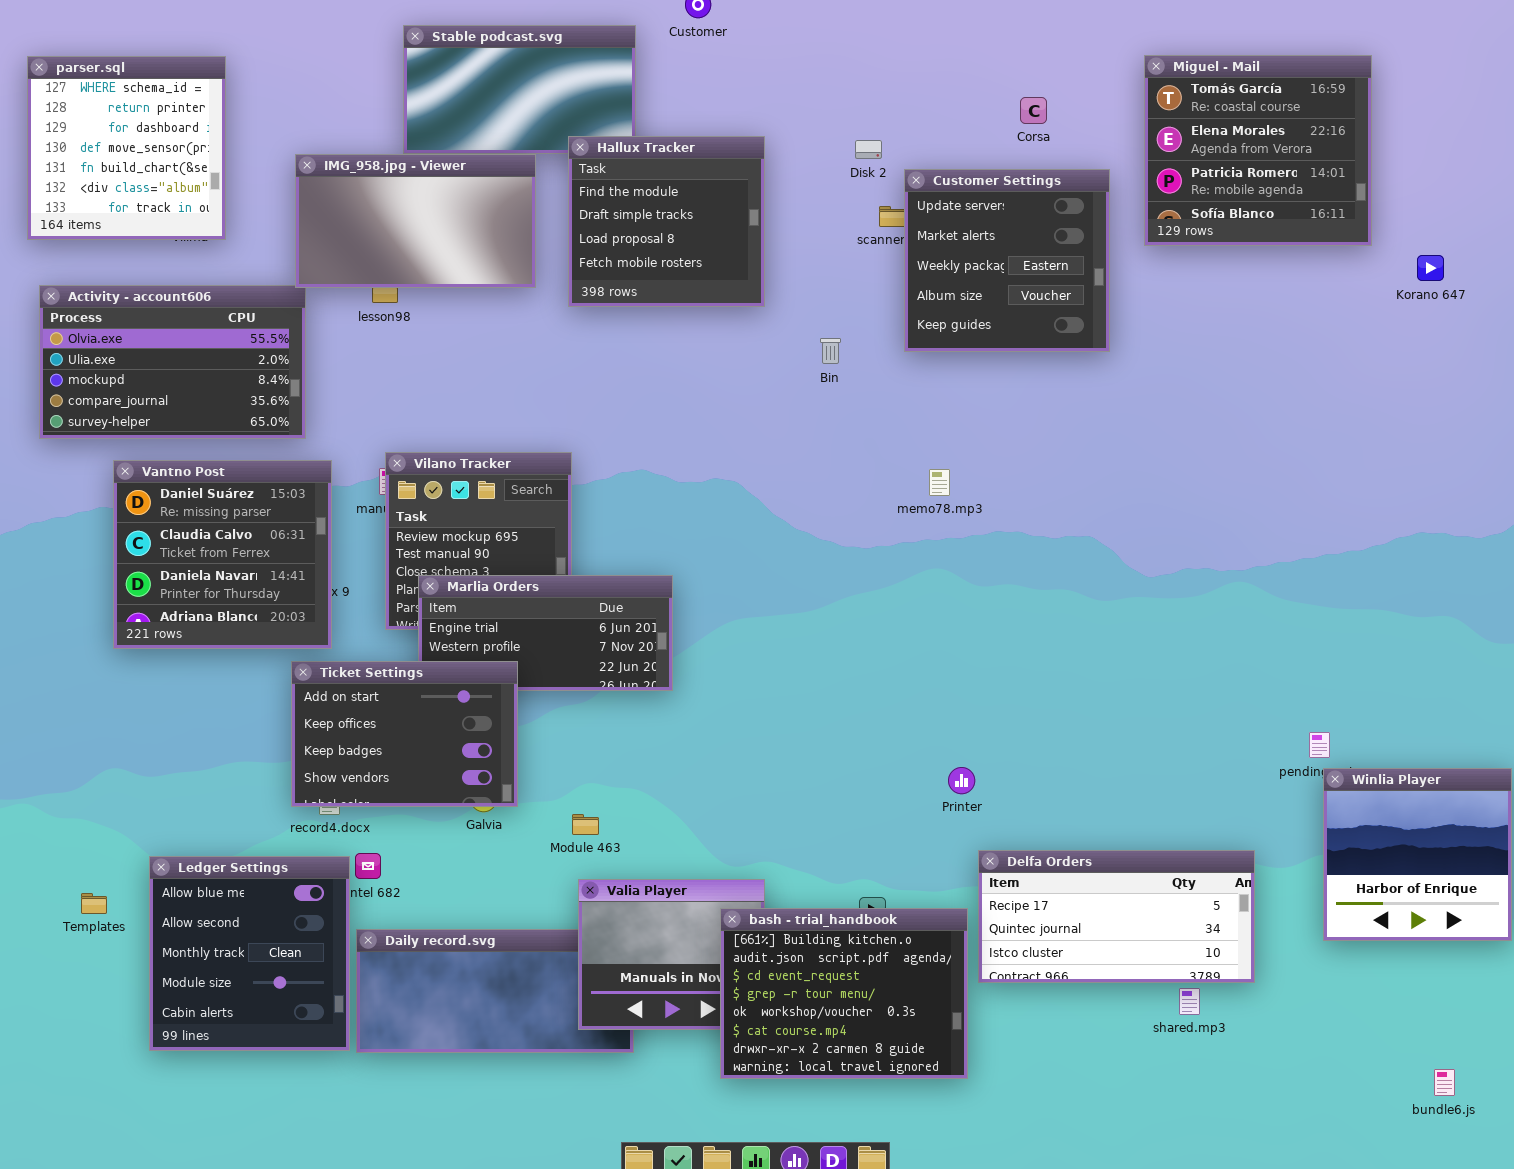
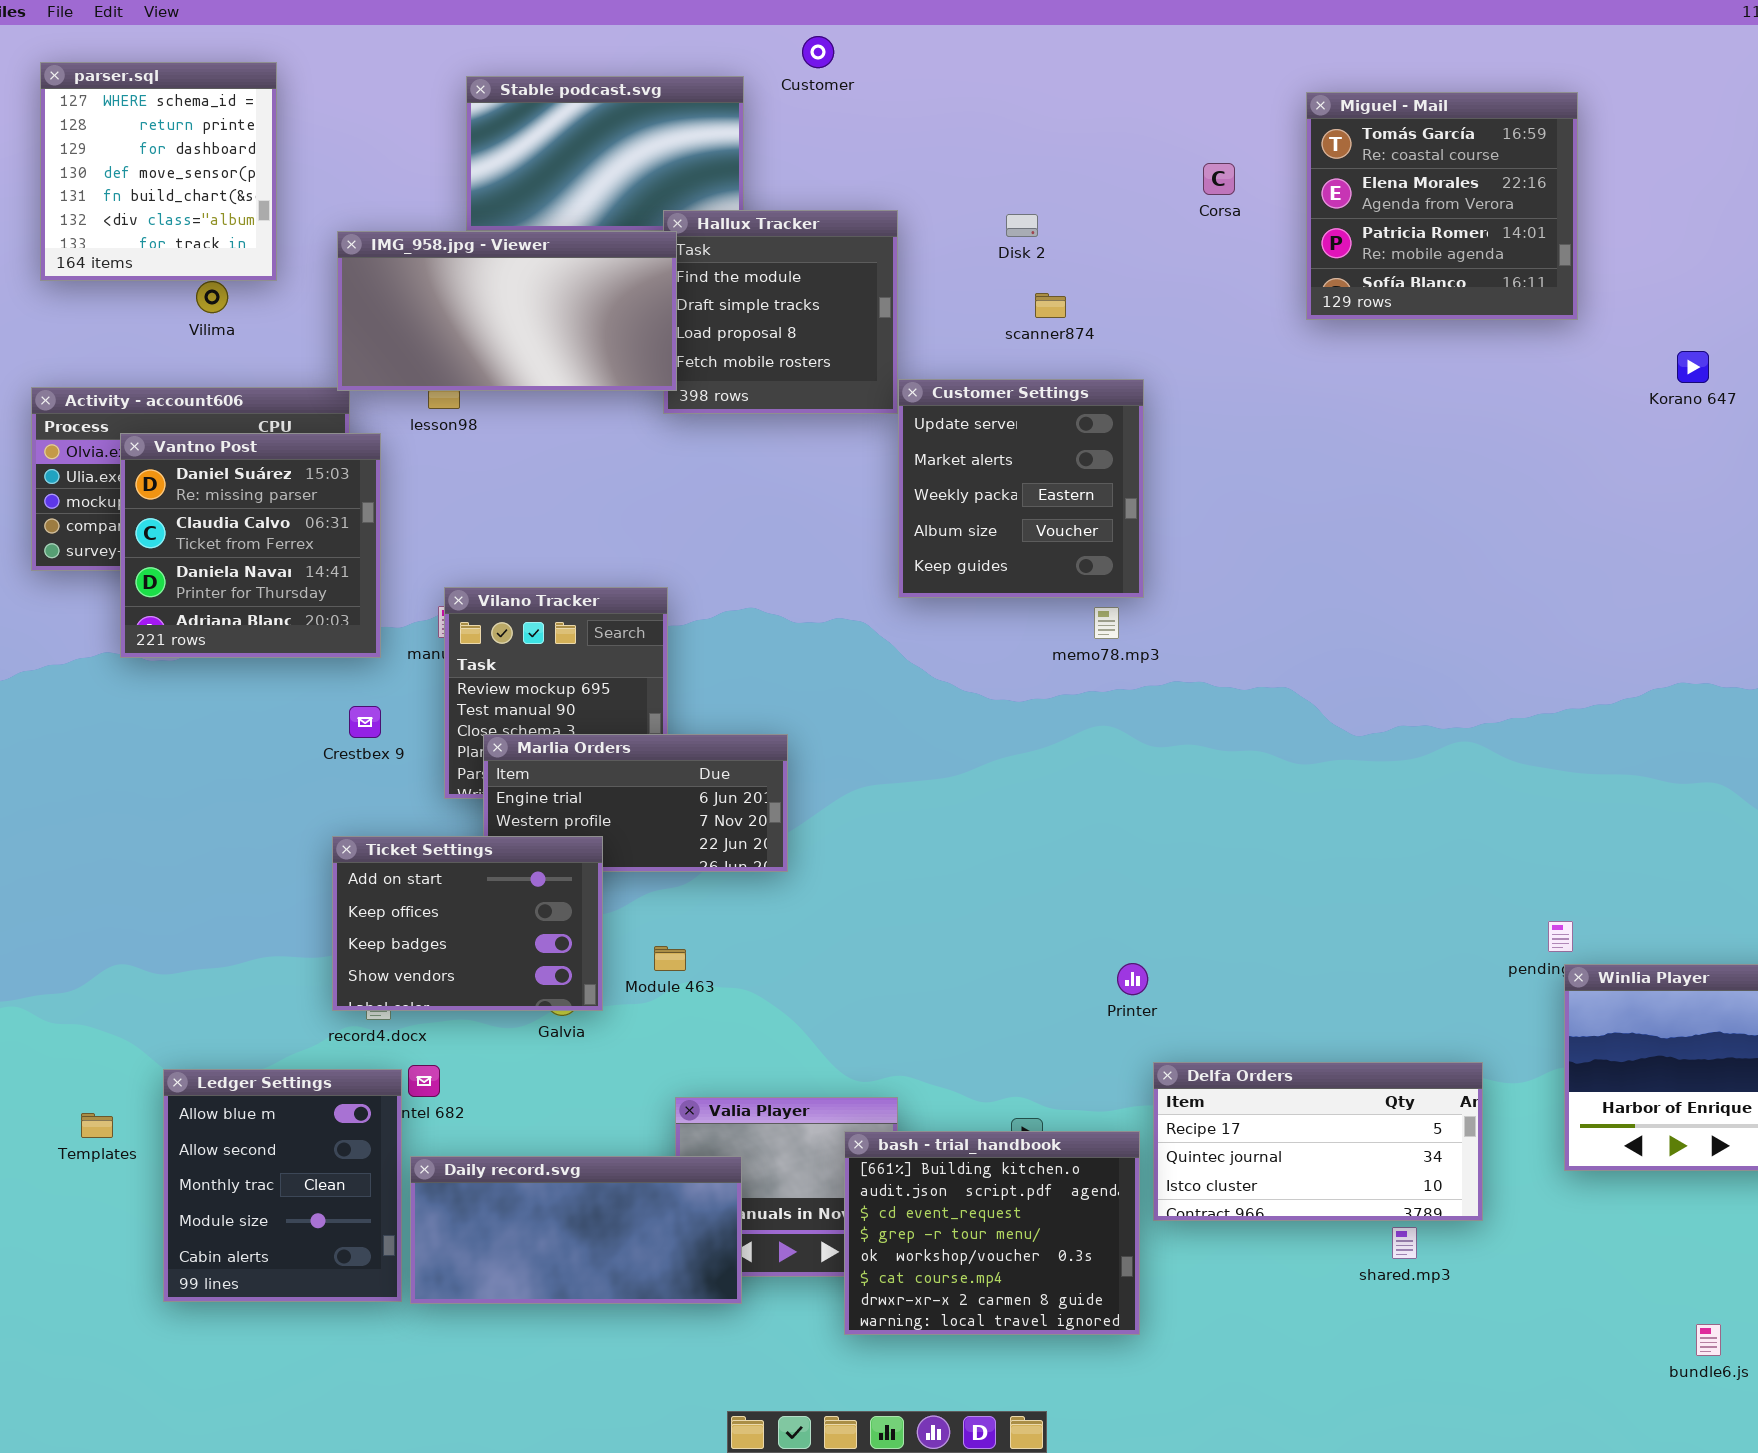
Miguel - Mail: [1144,55,1372,246] -> [1306,92,1578,320], moved
parser.sql: [27,56,226,240] -> [40,62,277,281], moved
IMG_958.jpg - Viewer: [295,154,536,288] -> [337,231,677,391], resized
Customer Settings: [904,169,1110,352] -> [898,379,1144,598], moved
Vantno Post: [113,460,332,649] -> [120,433,381,658], moved
Module 463: [572,814,599,835] -> [654,946,686,971], moved
Daily record.svg: [356,929,634,1053] -> [410,1156,742,1304], raised

